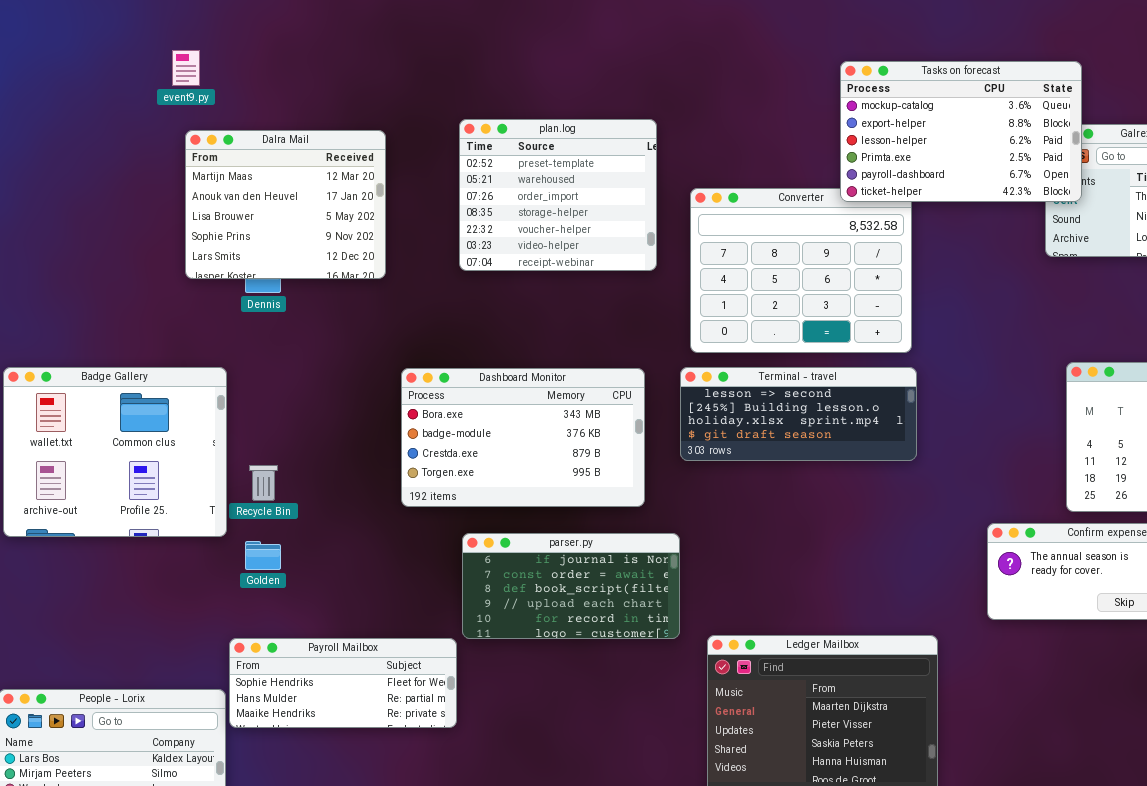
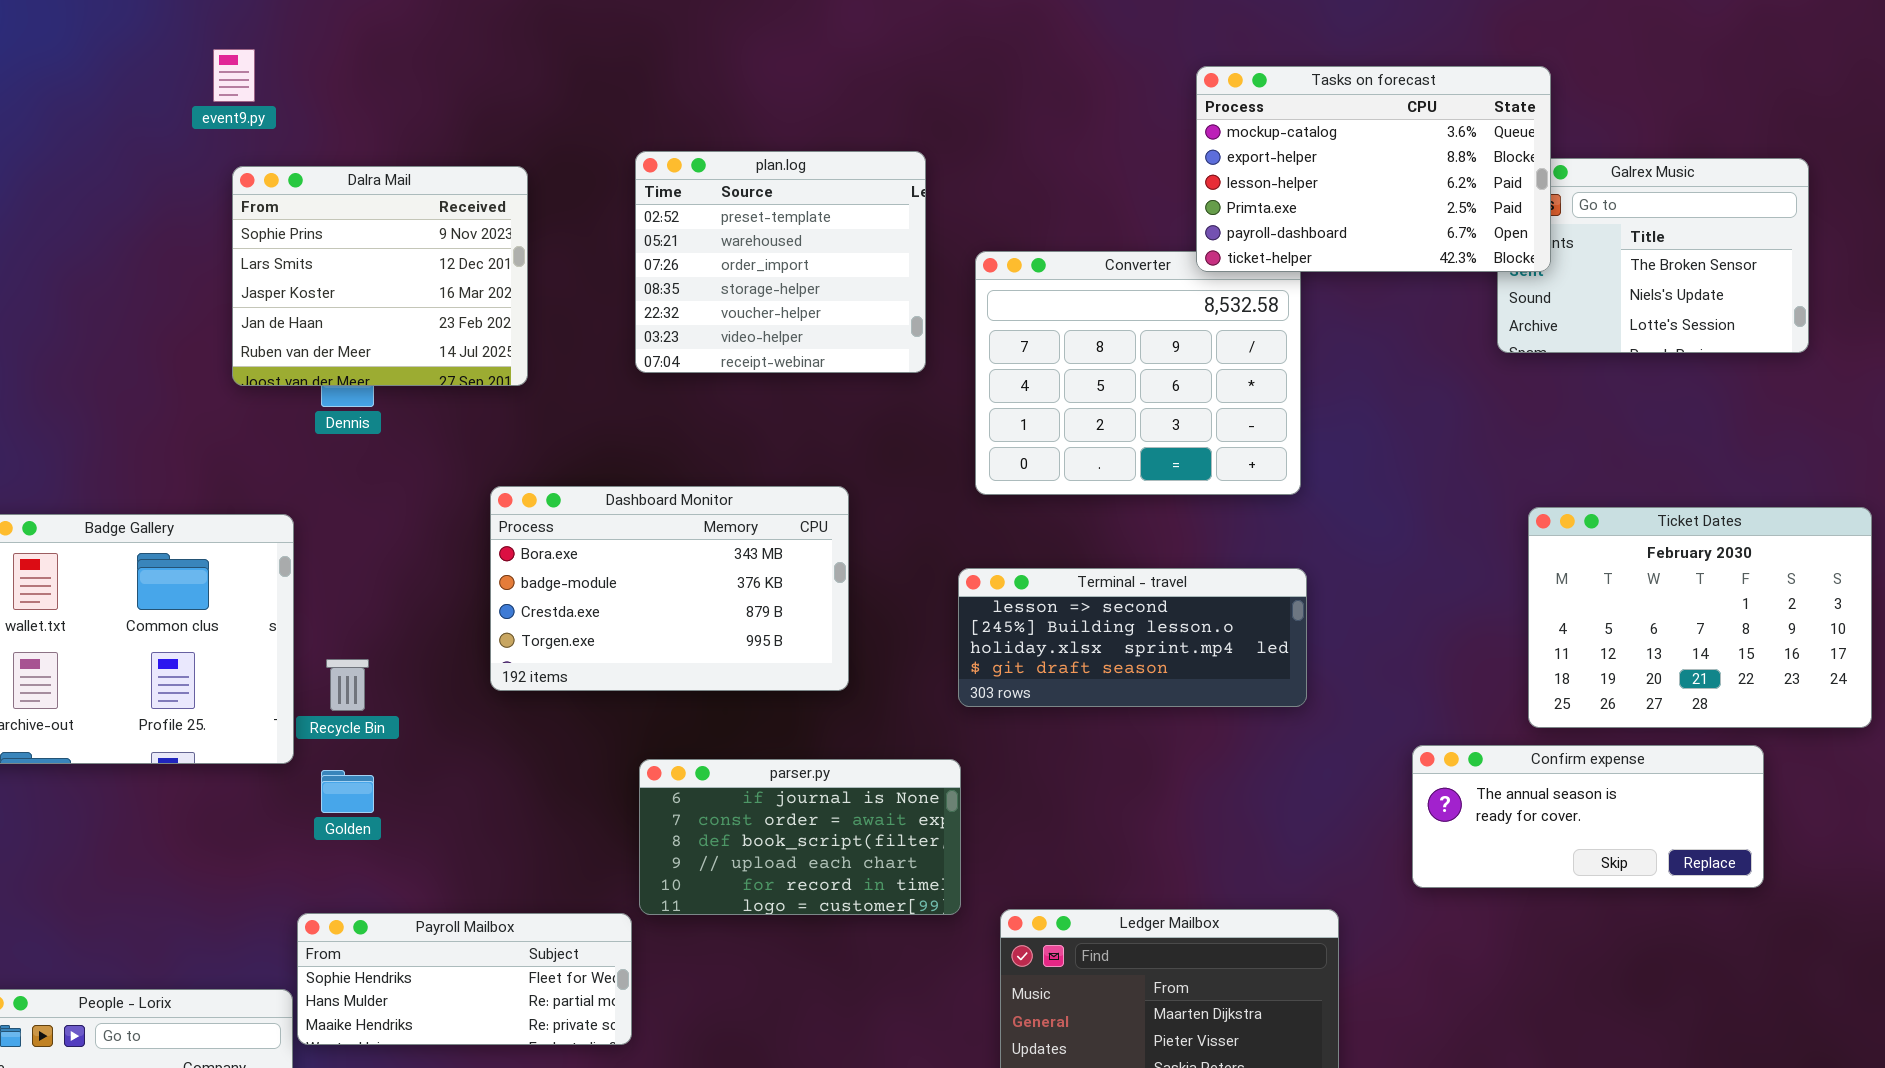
Dalra Mail: [185,130,386,279] -> [232,166,528,386], scrolled down 3 rows
Terminal - travel: [680,367,917,461] -> [958,568,1307,707], moved
Dashboard Monitor: [401,368,645,507] -> [490,486,849,691], moved

